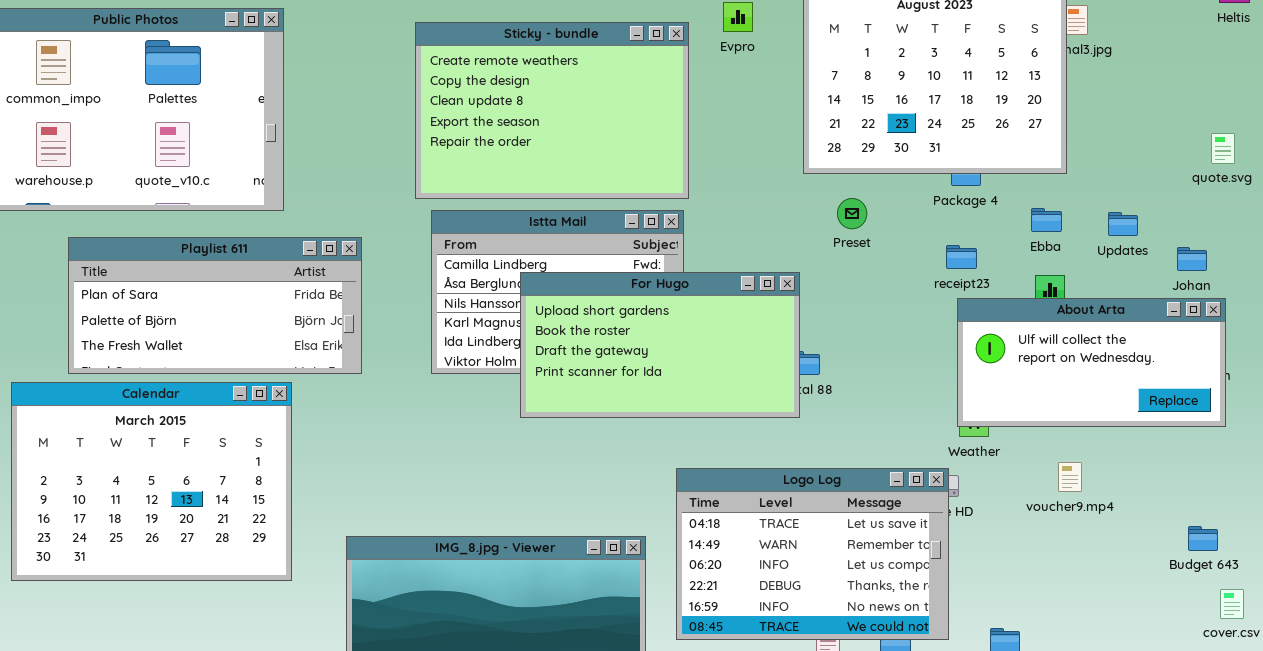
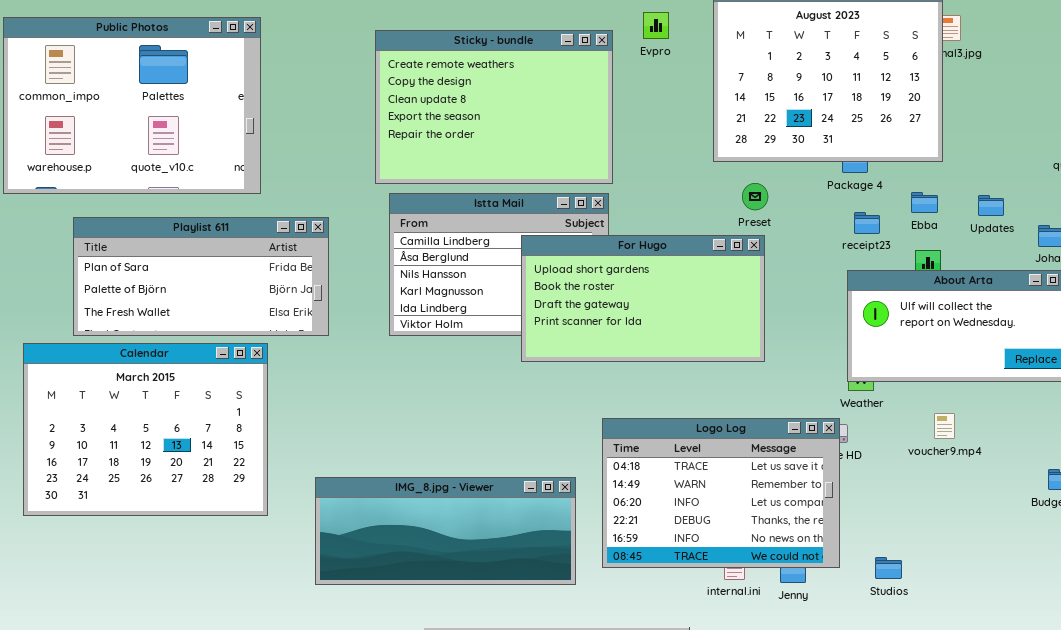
receipt23: [946,245,977,269] -> [854,212,880,234], moved
For Hugo: [520,272,800,418] -> [521,235,765,362], moved

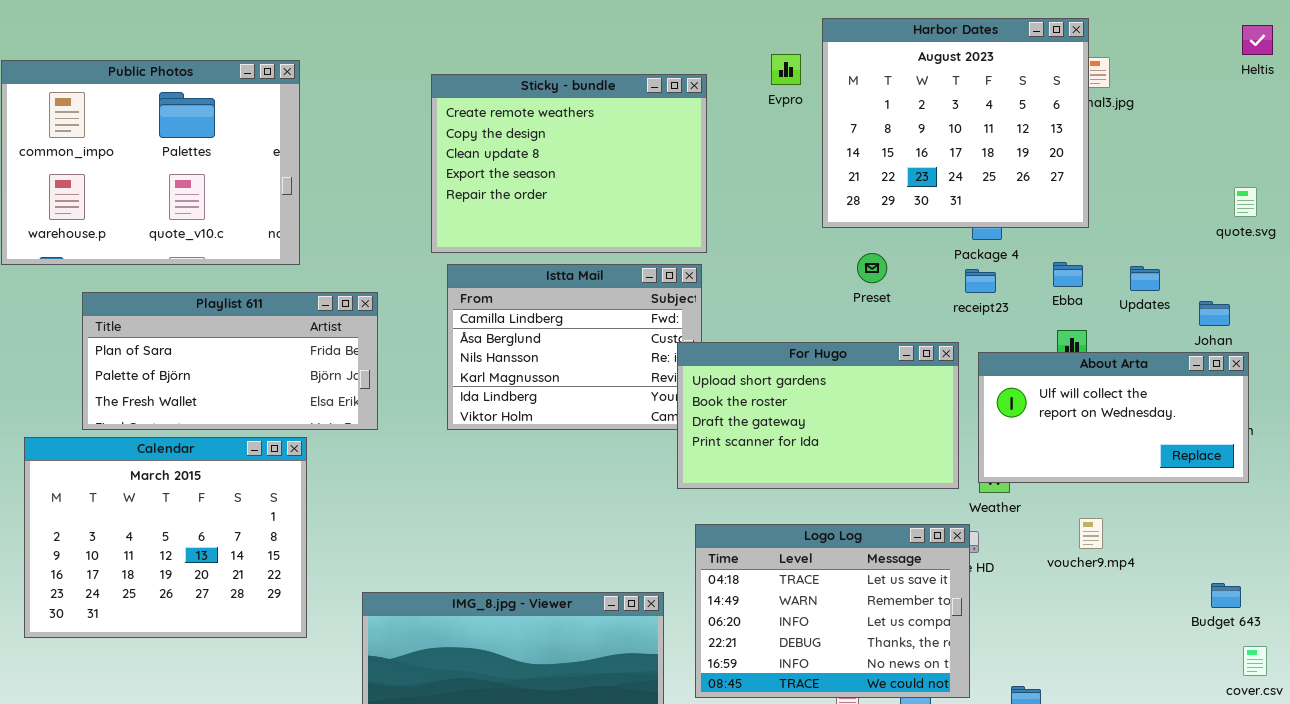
Evpro: [643,12,669,39] -> [771,54,801,85], moved
receipt23: [854,212,880,234] -> [965,269,996,293], moved
For Hugo: [521,235,765,362] -> [677,342,959,489], moved

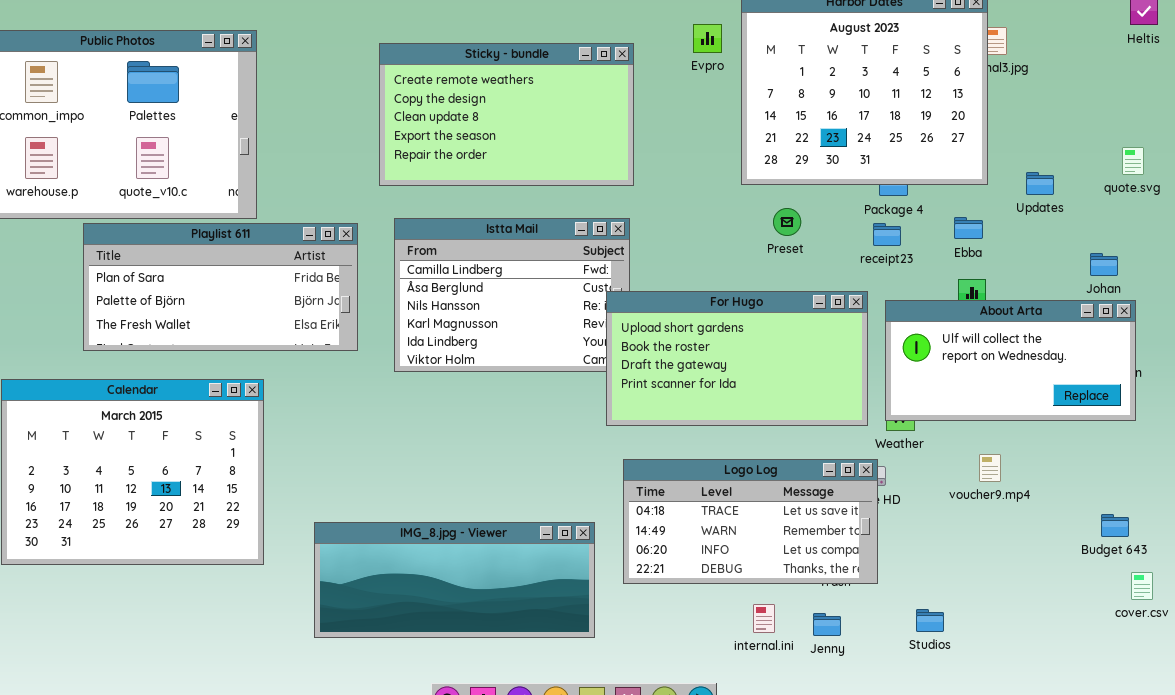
Sticky - bundle: [431,74,707,253] -> [379,43,634,186], resized
Updates: [1130,266,1160,291] -> [1026,172,1054,195], moved
Playlist 611: [82,292,378,430] -> [83,223,358,351], moved
Logo Log: [695,524,970,698] -> [623,459,878,584], resized

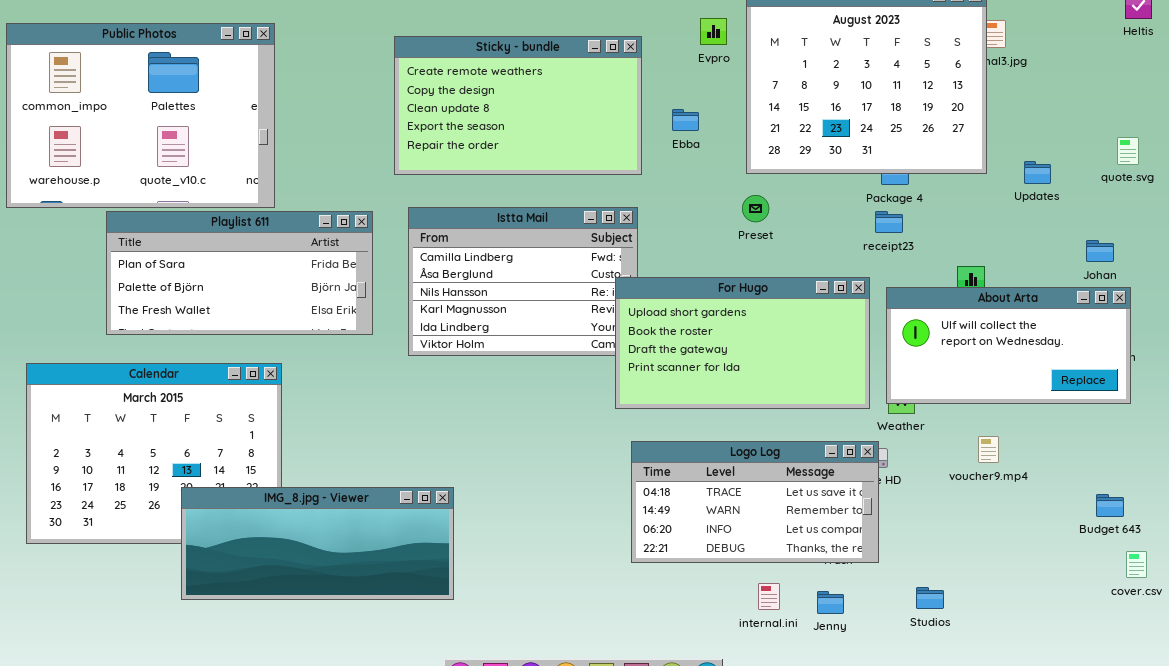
Preset: [773,208,801,236] -> [742,195,769,222], moved
Ebba: [954,217,983,239] -> [672,109,699,131], moved
IMG_8.jpg - Viewer: [314,522,595,638] -> [181,487,454,600], moved

